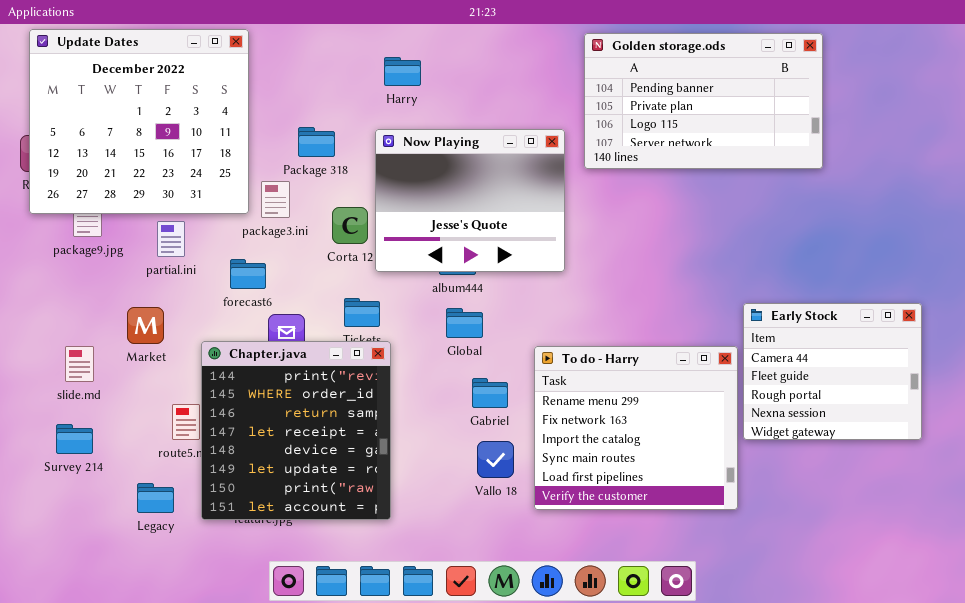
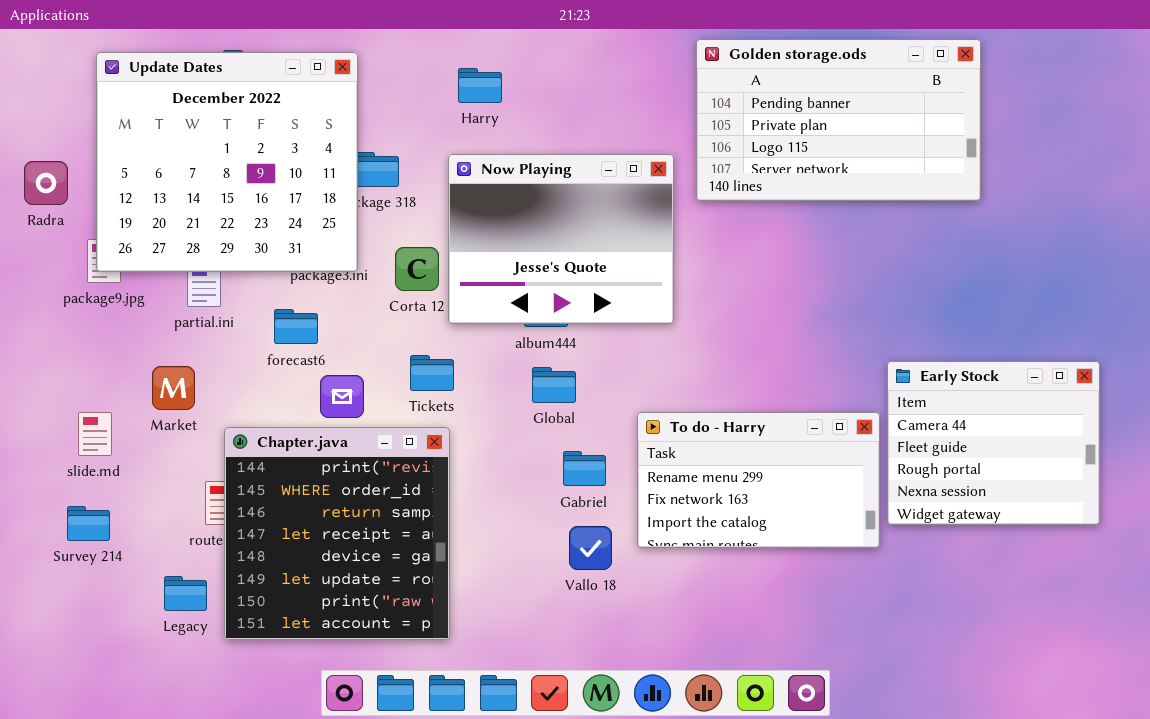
Update Dates: [29,29,249,214] -> [96,52,358,272], moved
Chapter.java: [201,341,391,520] -> [224,427,450,640], moved
To do - Harry: [534,346,738,510] -> [637,412,880,548], resized

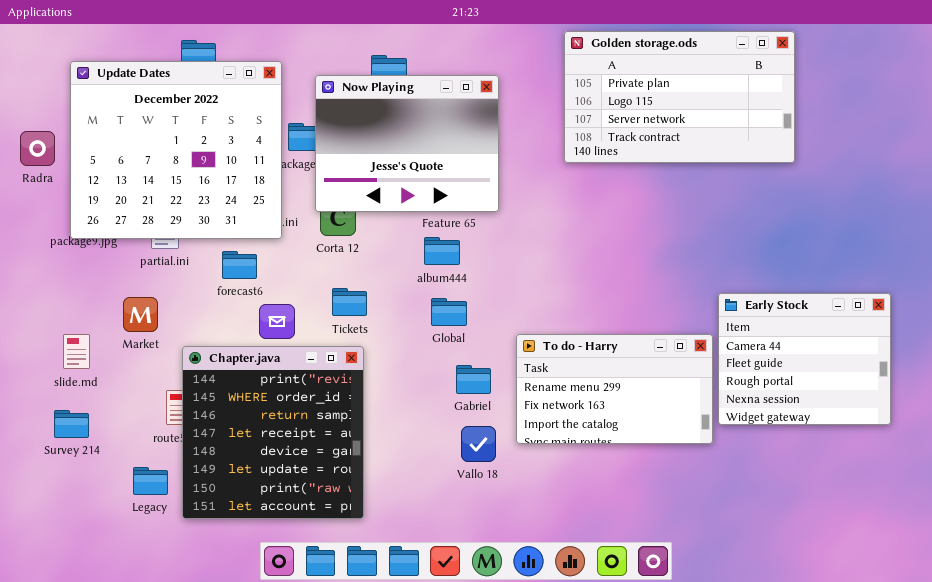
Golden storage.ods: [696,39,981,201] -> [564,31,795,163], scrolled down 1 row
Update Dates: [96,52,358,272] -> [70,61,282,239], moved
Now Playing: [448,154,674,324] -> [315,75,499,212], moved

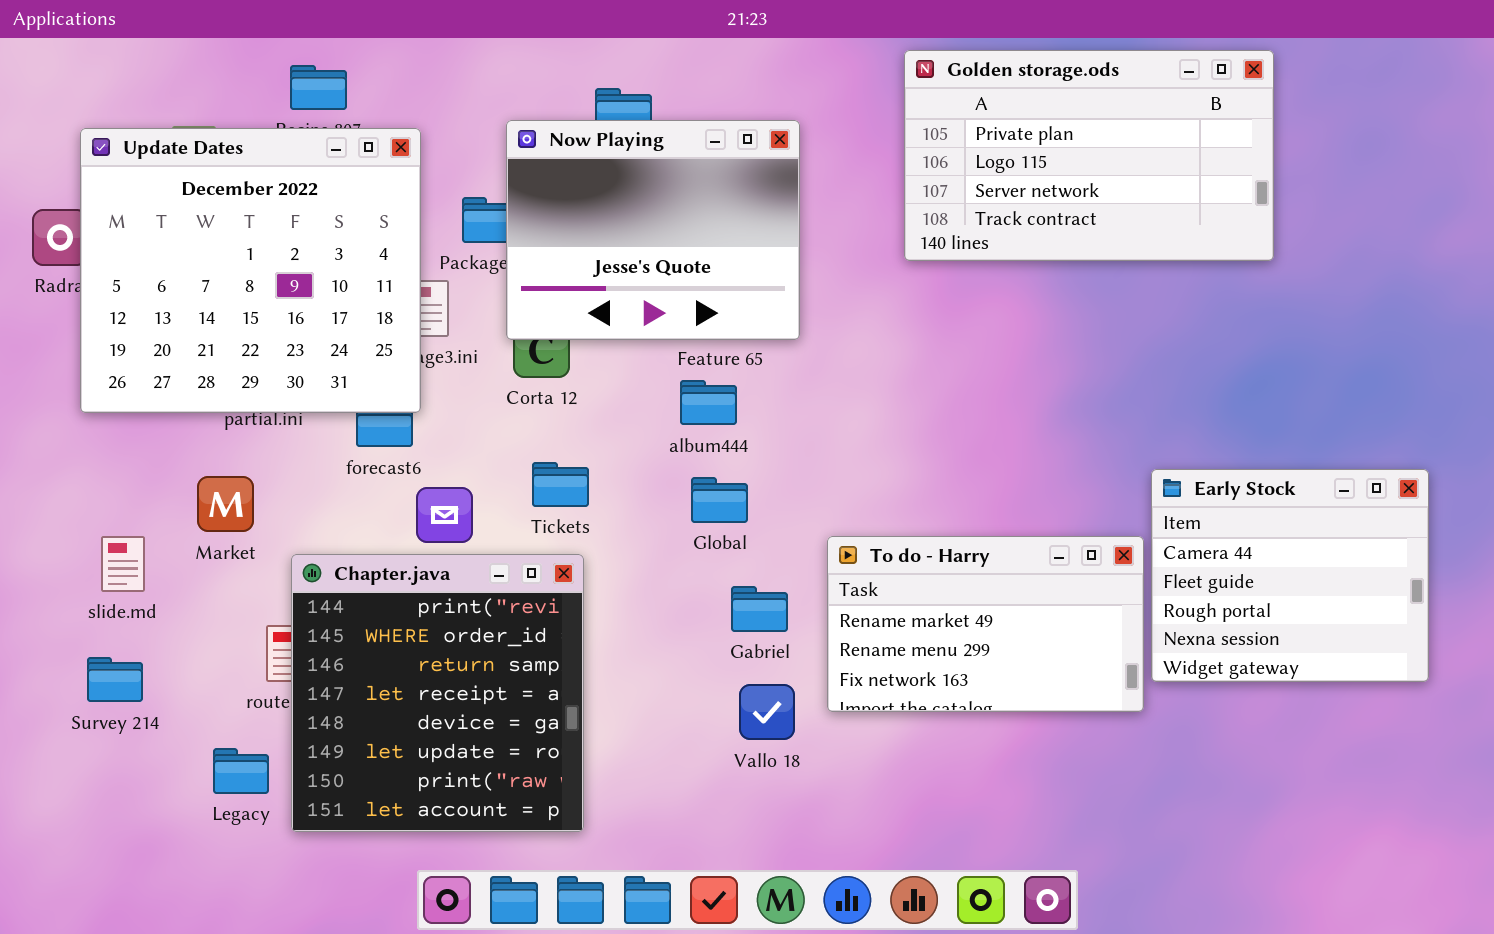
Update Dates: [70,61,282,239] -> [80,128,421,413], moved
To do - Harry: [516,334,713,444] -> [827,536,1144,712], scrolled up 1 row

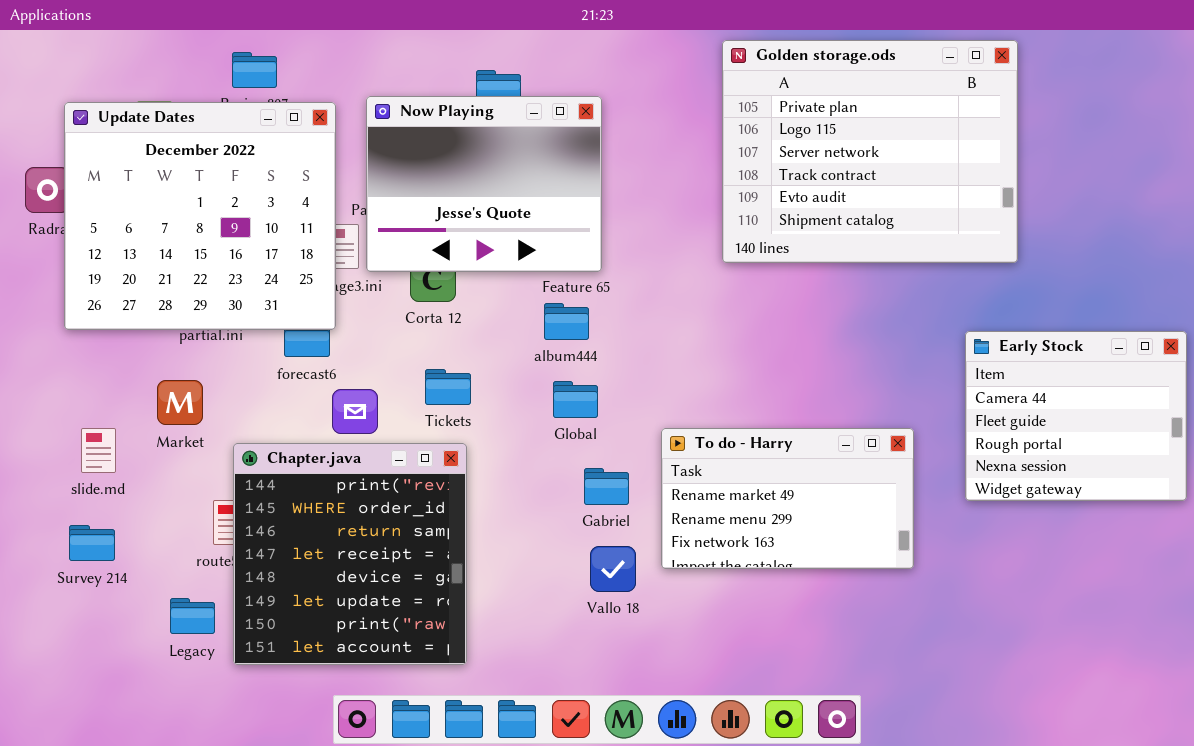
Golden storage.ods: [904,50,1274,261] -> [722,40,1018,263], resized
Now Playing: [506,120,800,340] -> [366,96,602,272], moved
Early Stock: [1151,469,1429,682] -> [965,331,1187,501], moved

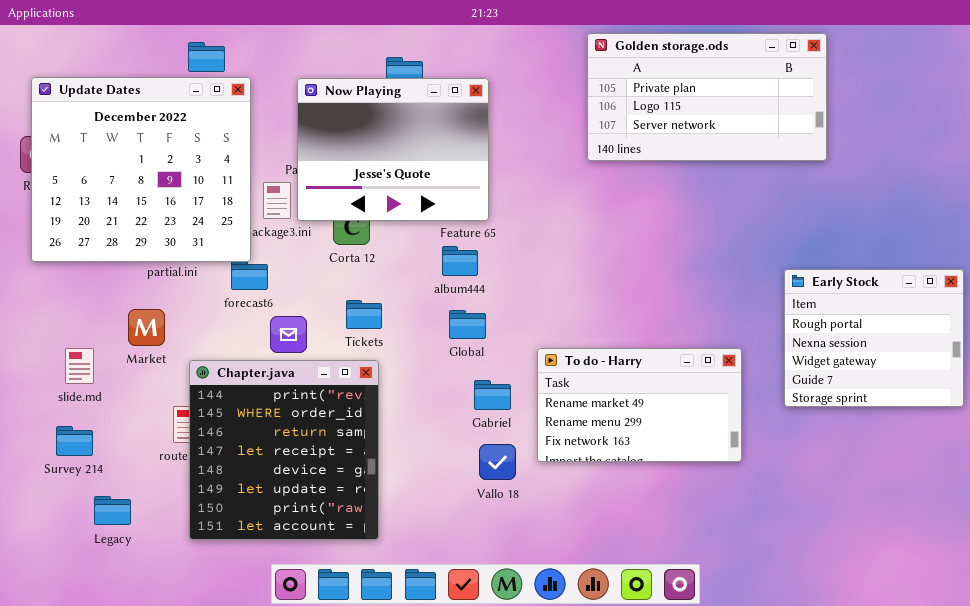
Golden storage.ods: [722,40,1018,263] -> [587,33,827,161], resized
Update Dates: [64,102,336,330] -> [31,77,251,262], moved
Early Stock: [965,331,1187,501] -> [784,269,964,407], scrolled down 2 rows
Legacy: [170,598,215,634] -> [94,496,131,525], moved

